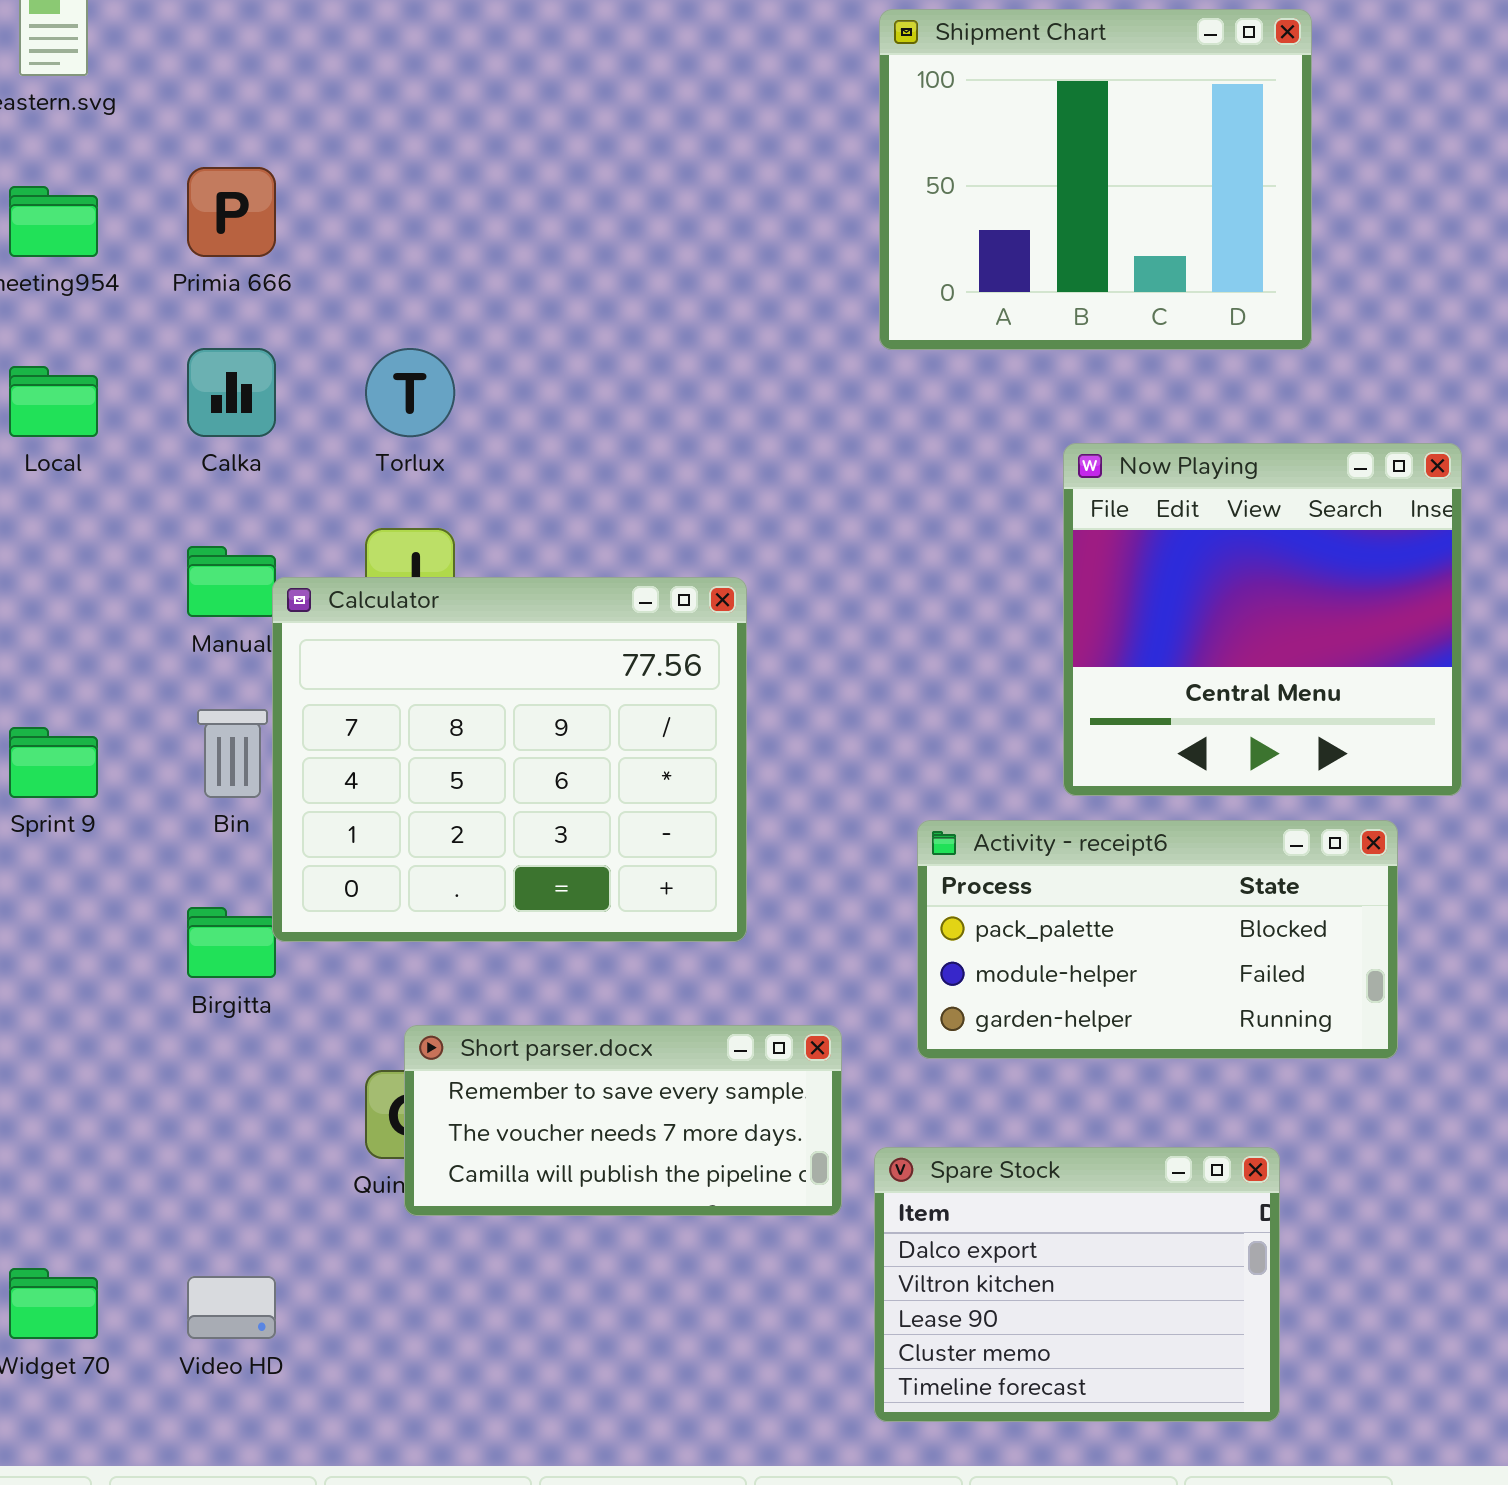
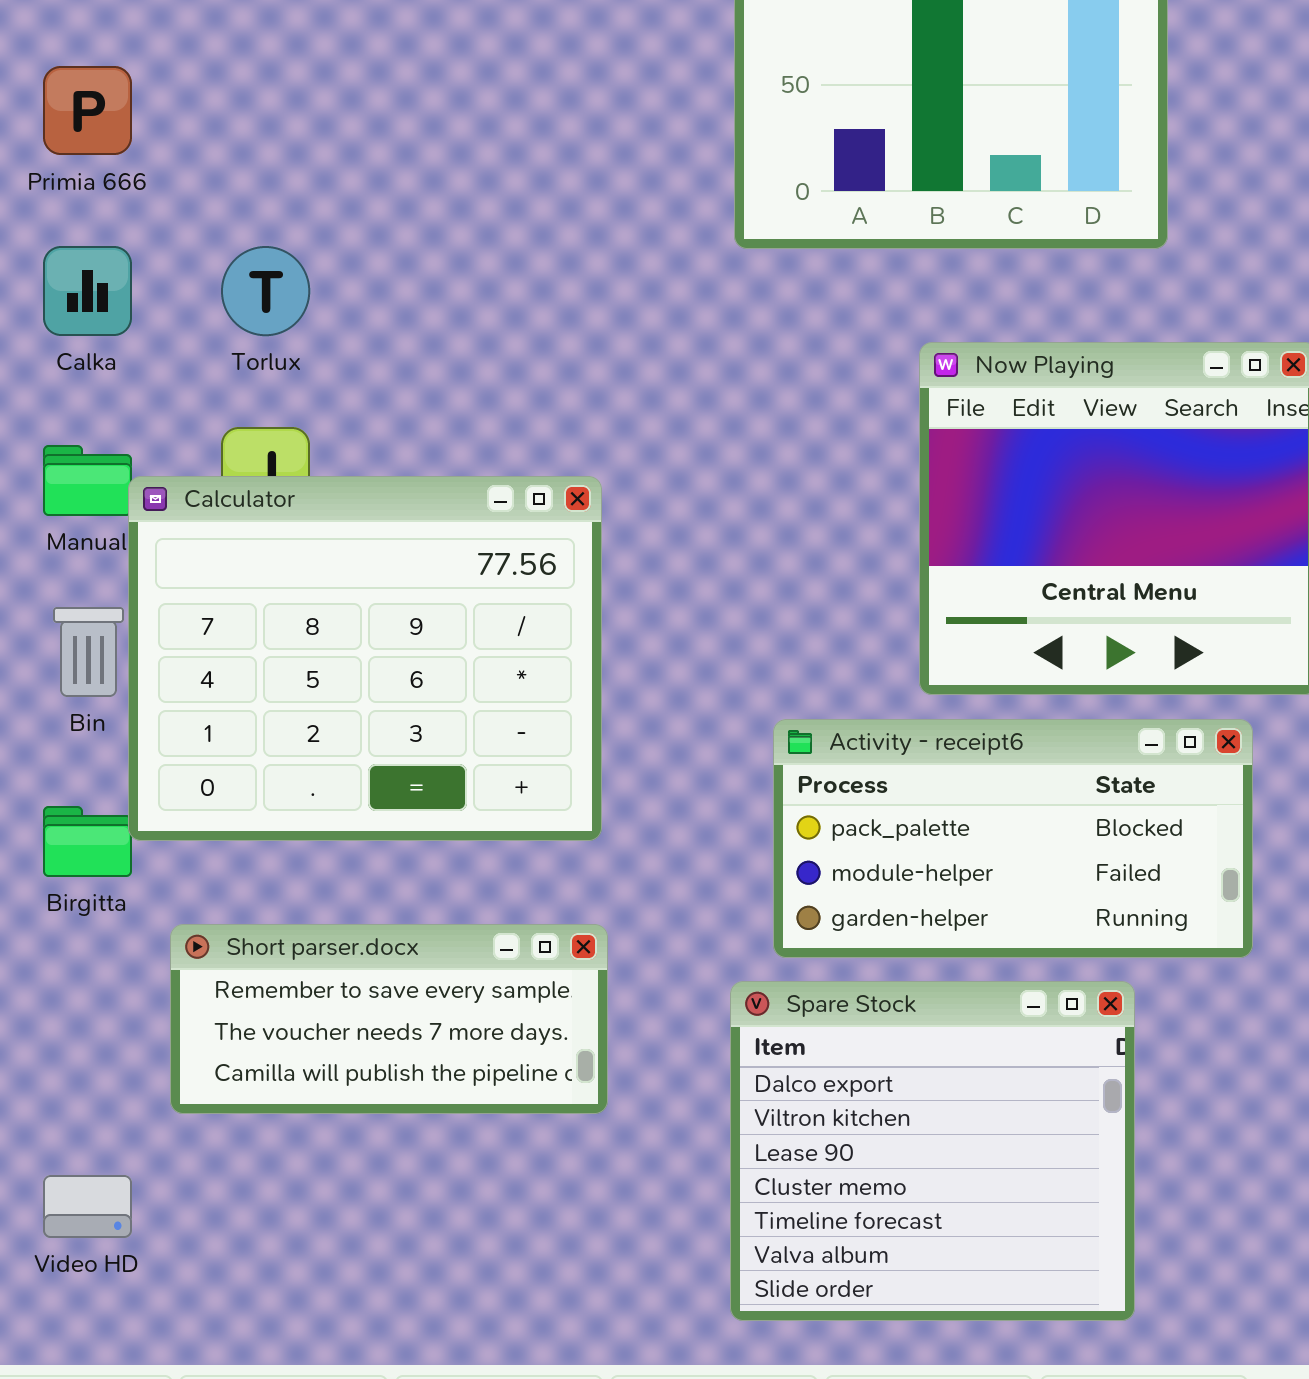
Short parser.docx: [404,1025,842,1216] -> [170,924,608,1114], moved
Spare Stock: [874,1147,1280,1422] -> [730,981,1135,1321], resized

